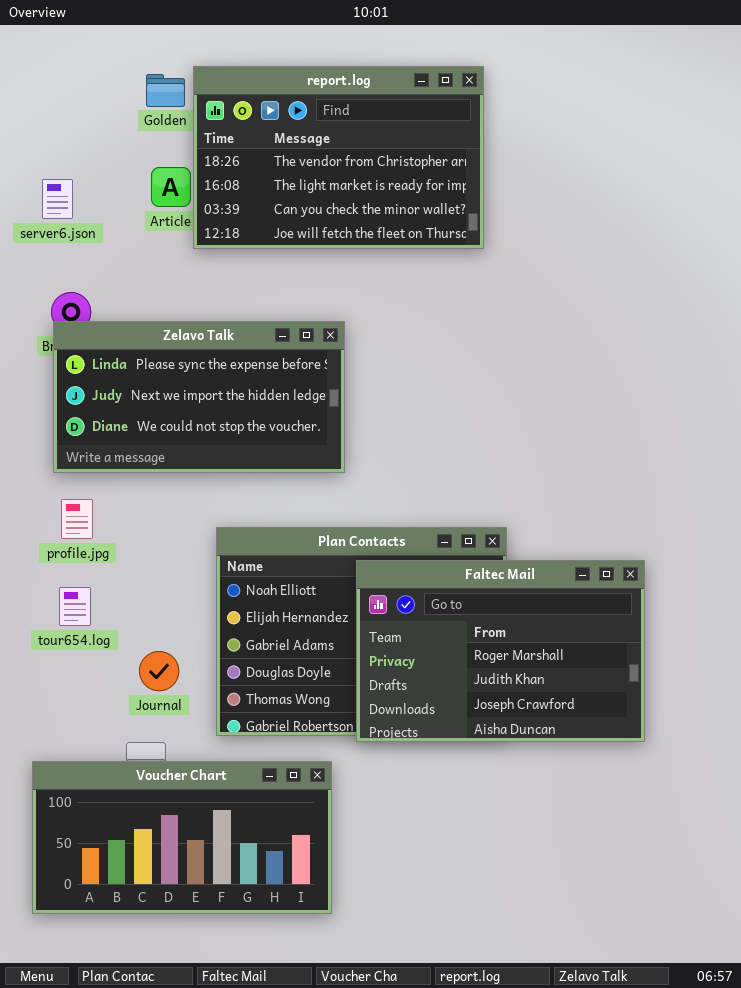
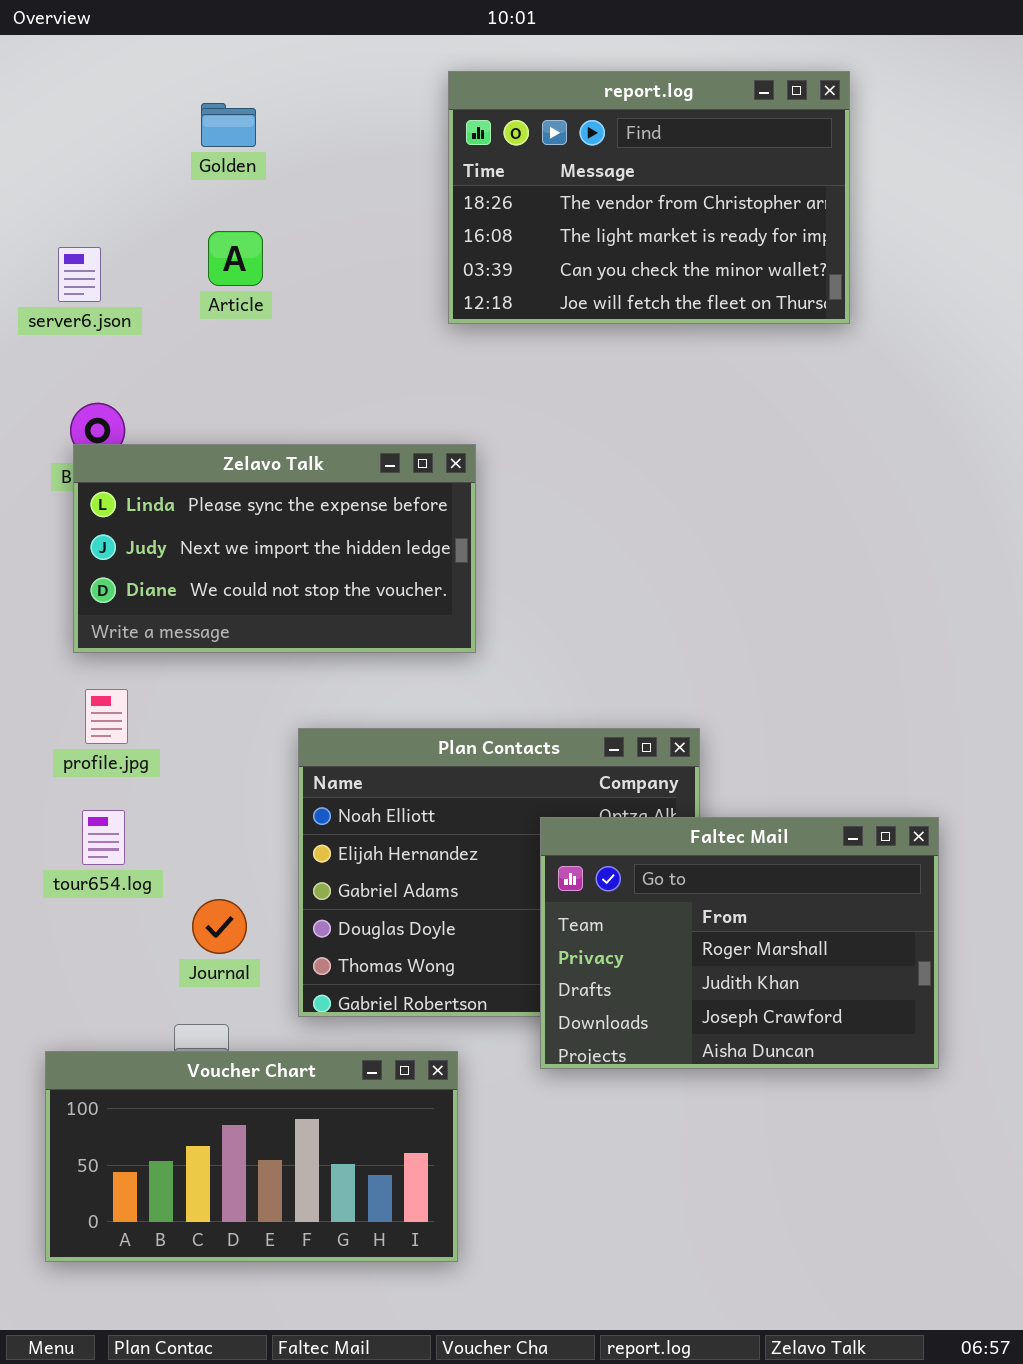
report.log: [193,66,484,249] -> [448,71,850,324], moved
Faltec Mail: [356,560,645,742] -> [540,817,939,1069], moved

